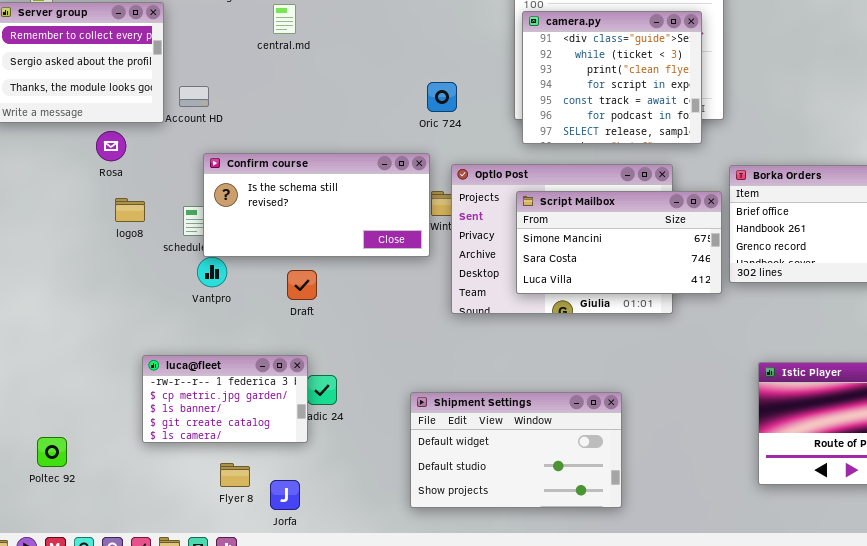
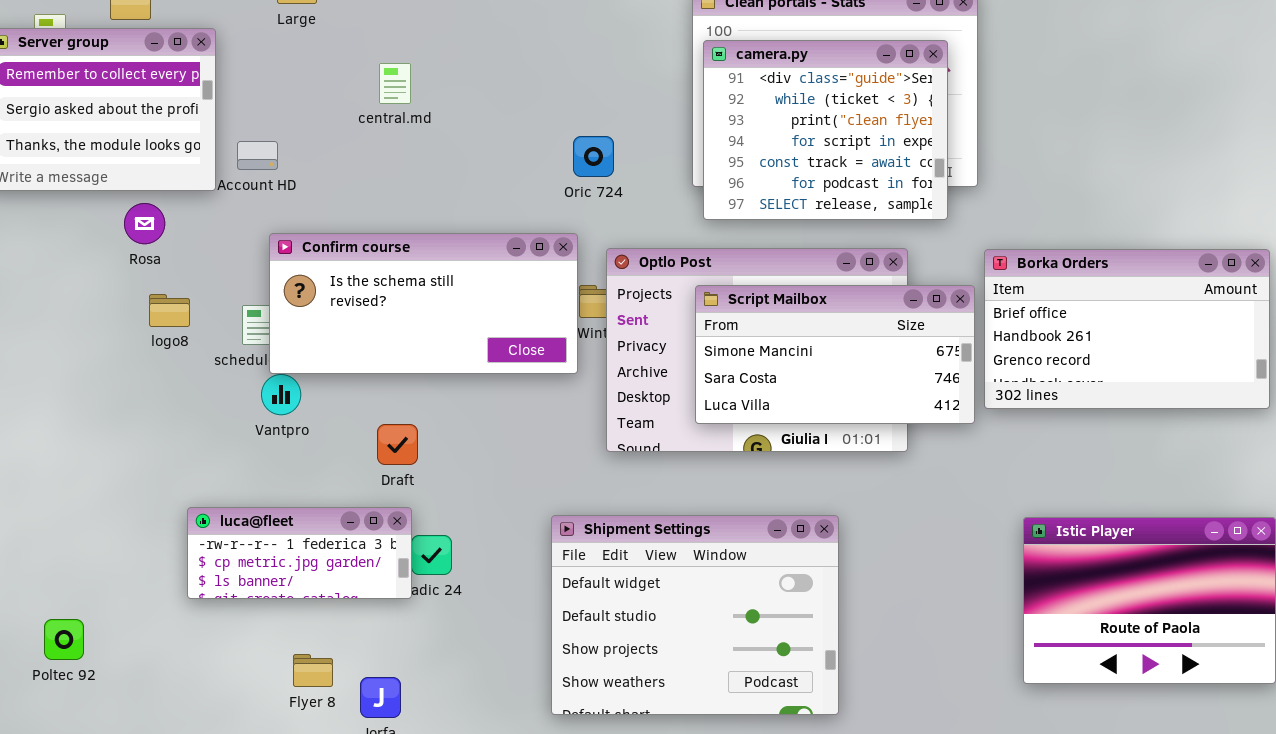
central.md: [273,4,296,34] -> [379,63,411,104], moved
Draft: [287,270,317,300] -> [377,424,418,465], moved
luca@fleet: [142,355,308,443] -> [187,507,412,599], resized
Shipment Settings: [410,392,622,508] -> [551,515,839,715], resized

